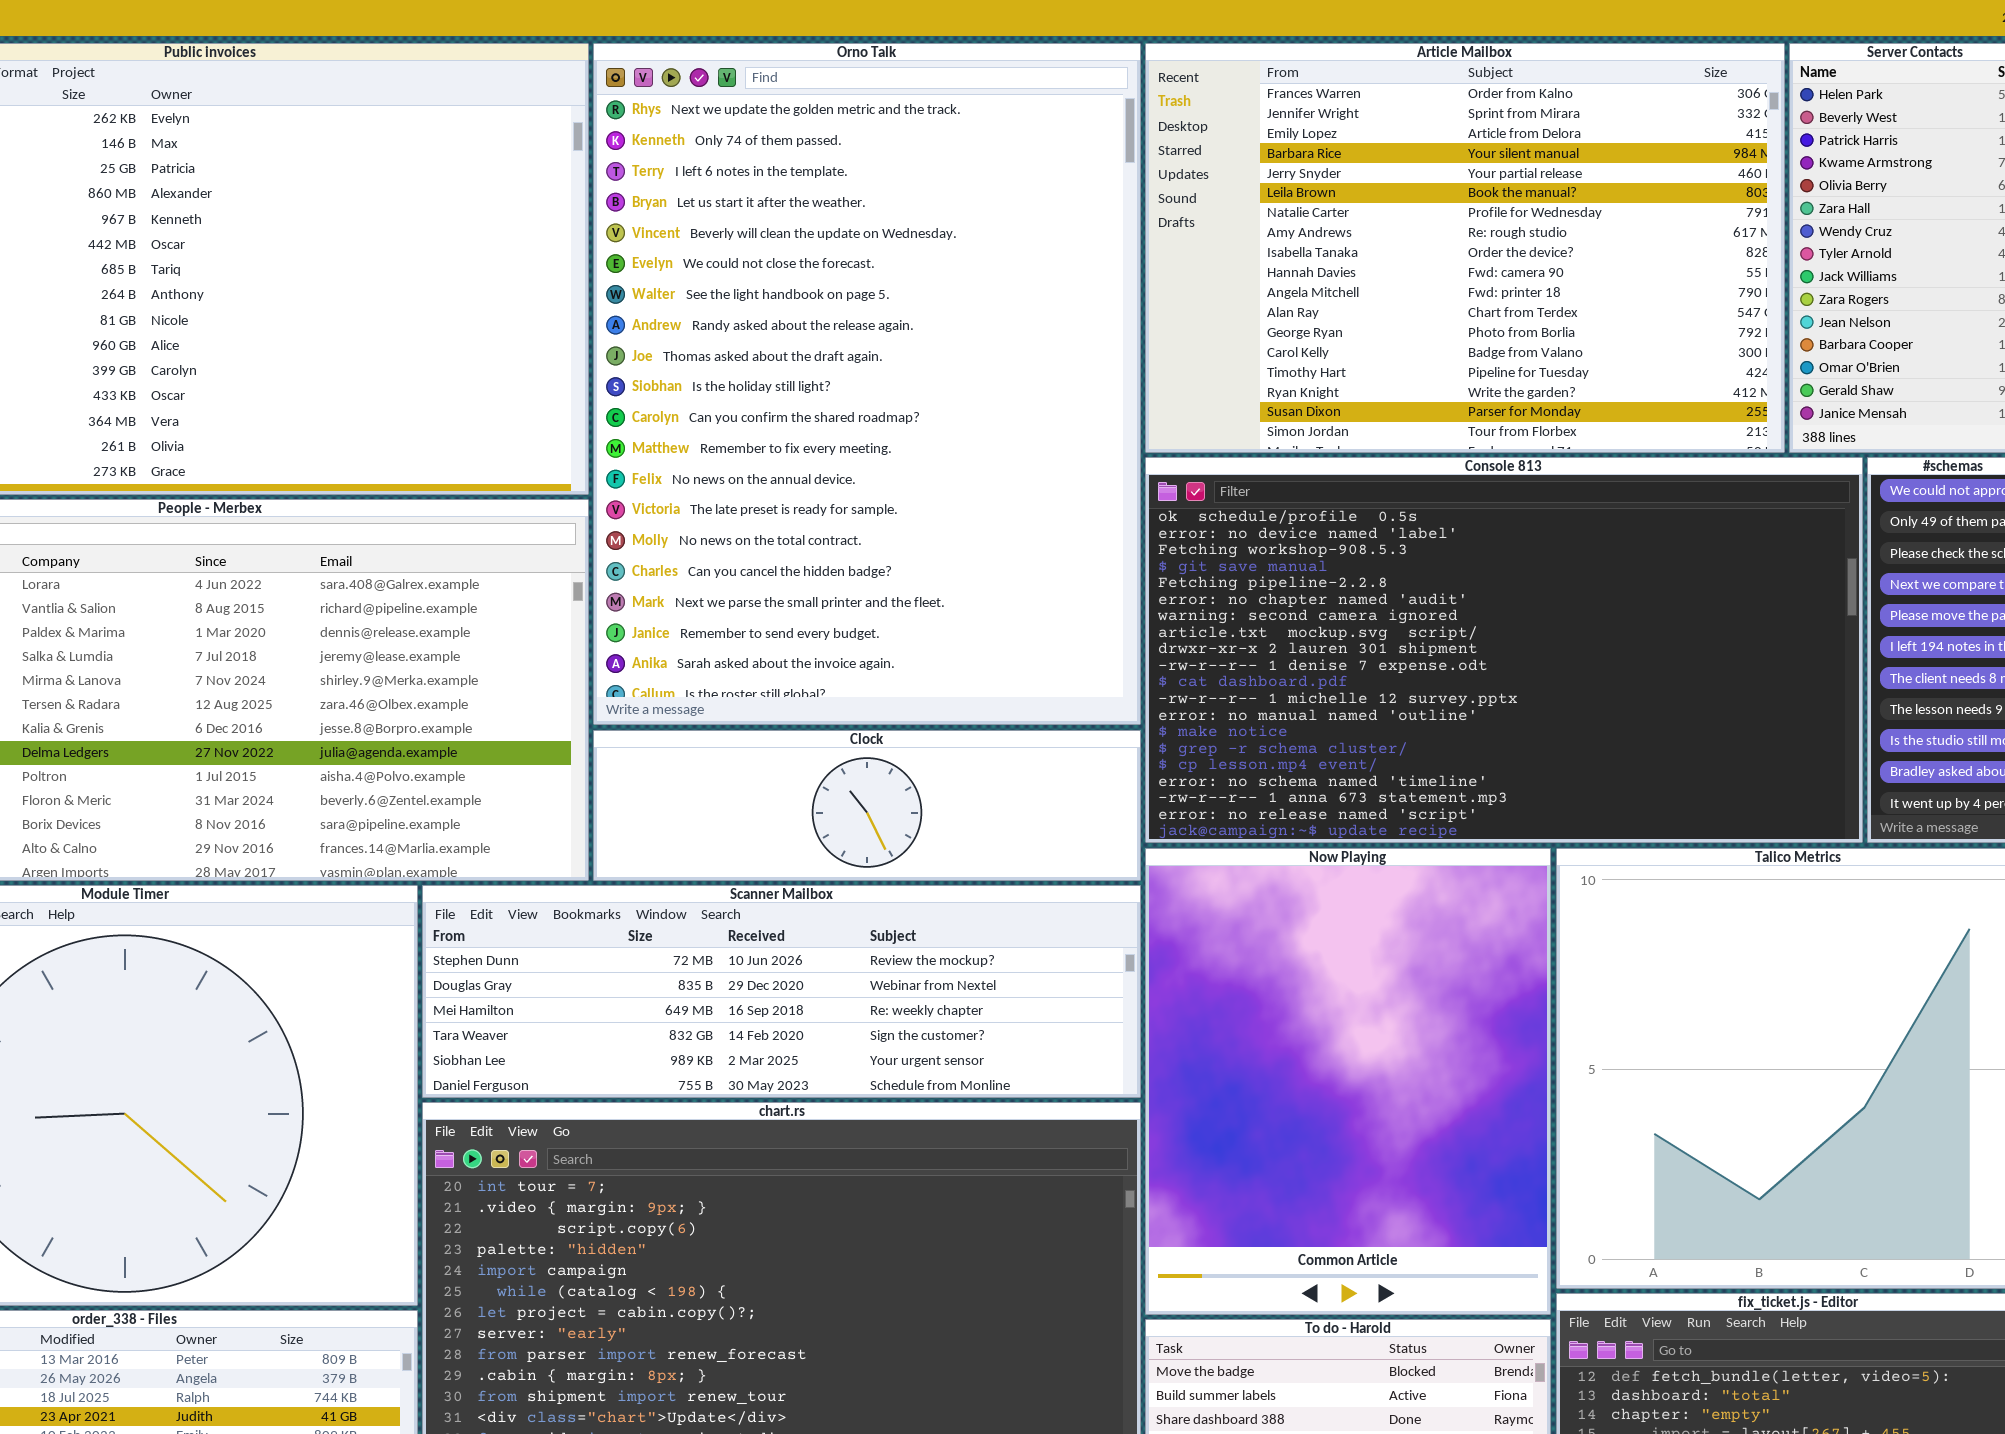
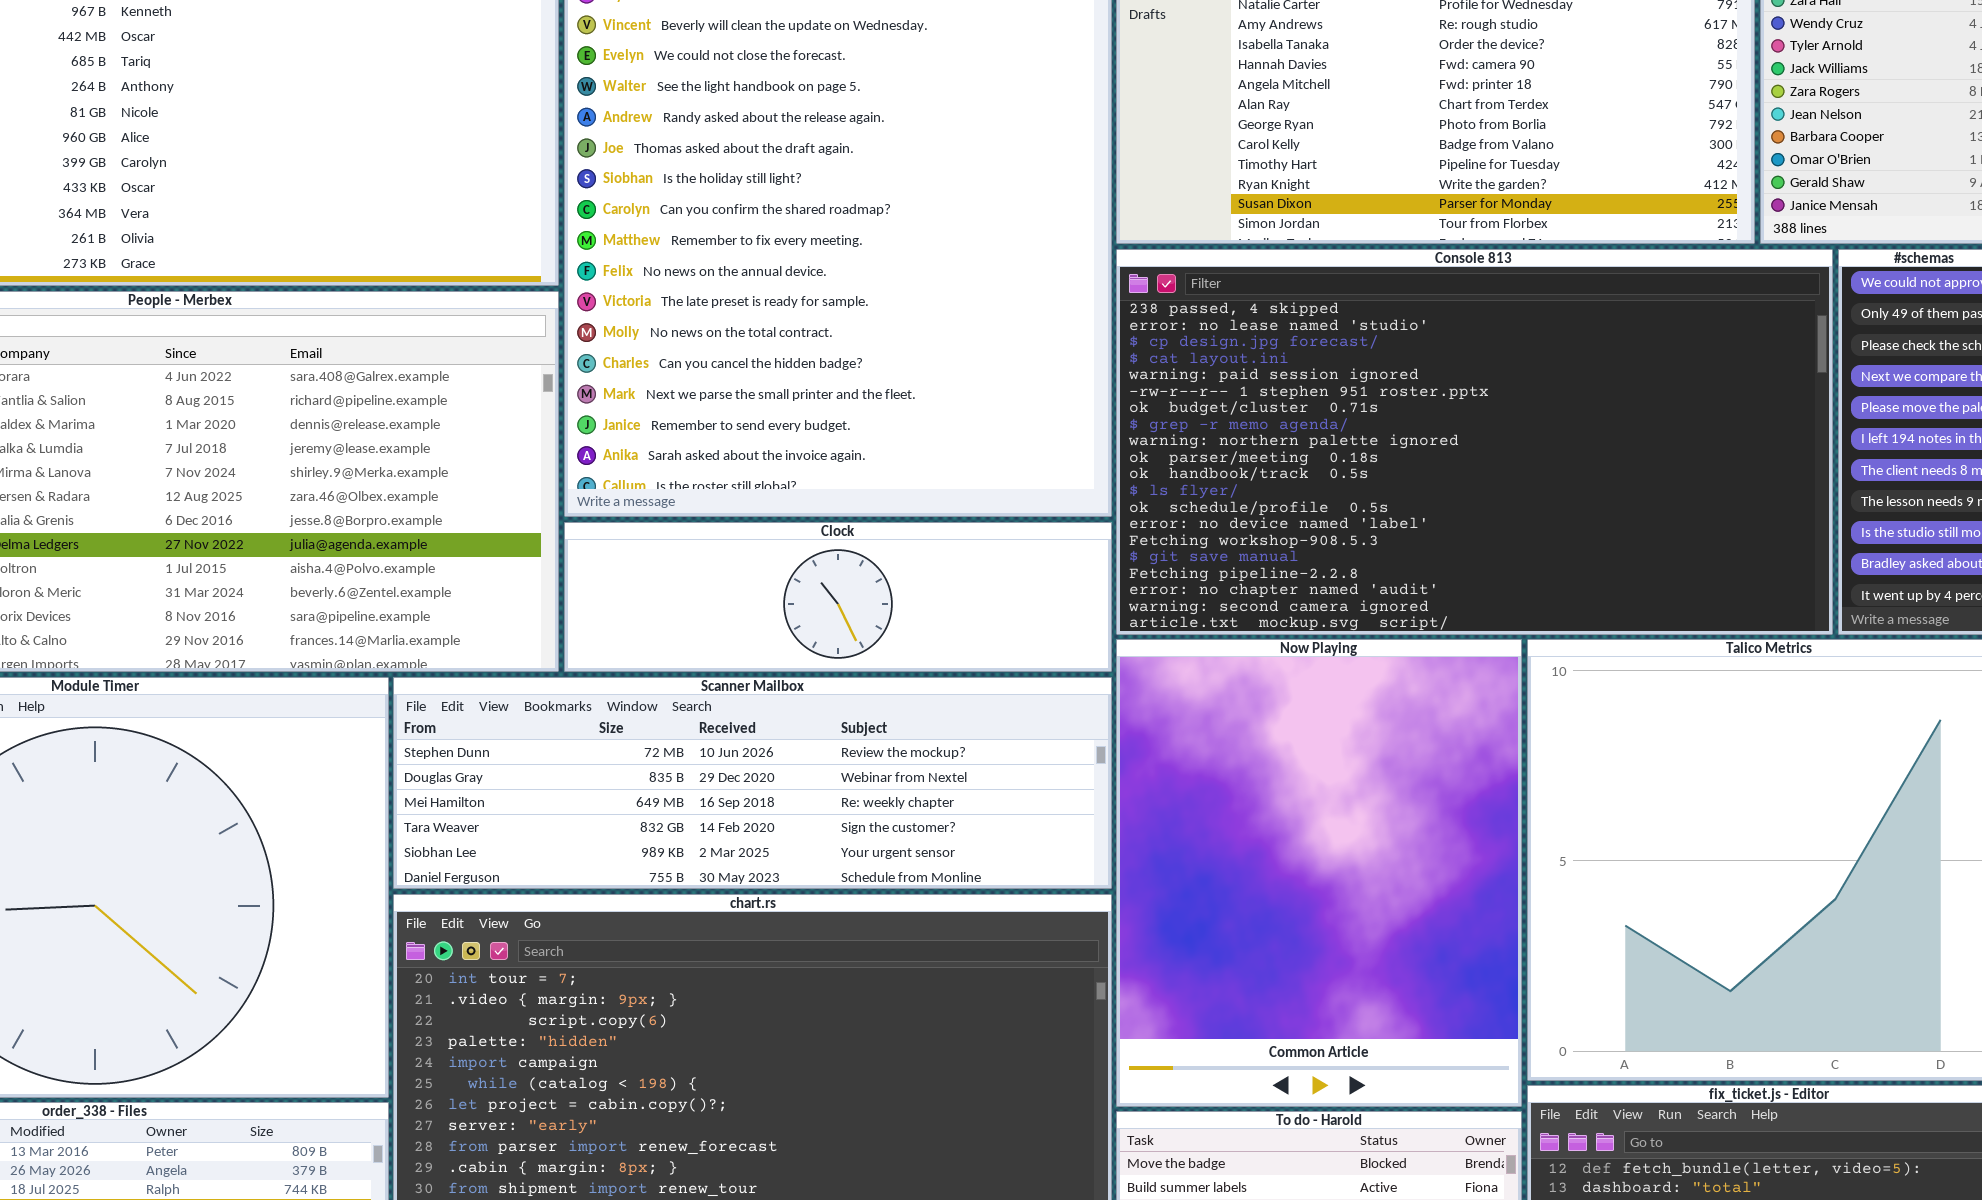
Console 813: [1145,457,1863,843] -> [1116,249,1833,635], scrolled up 12 rows

